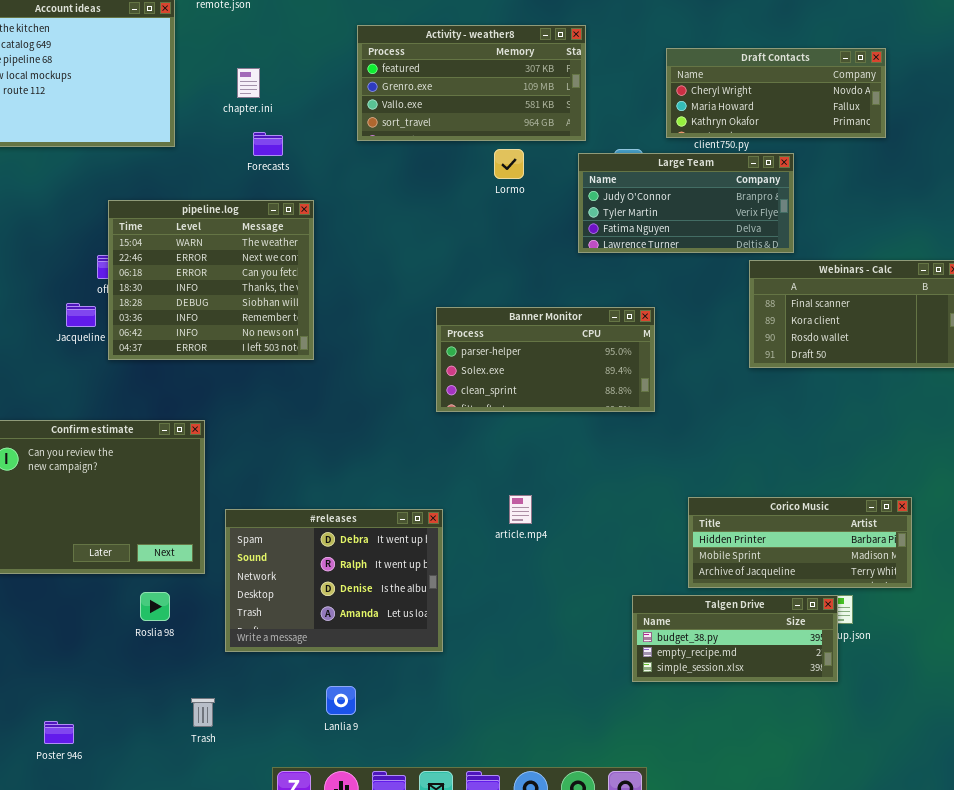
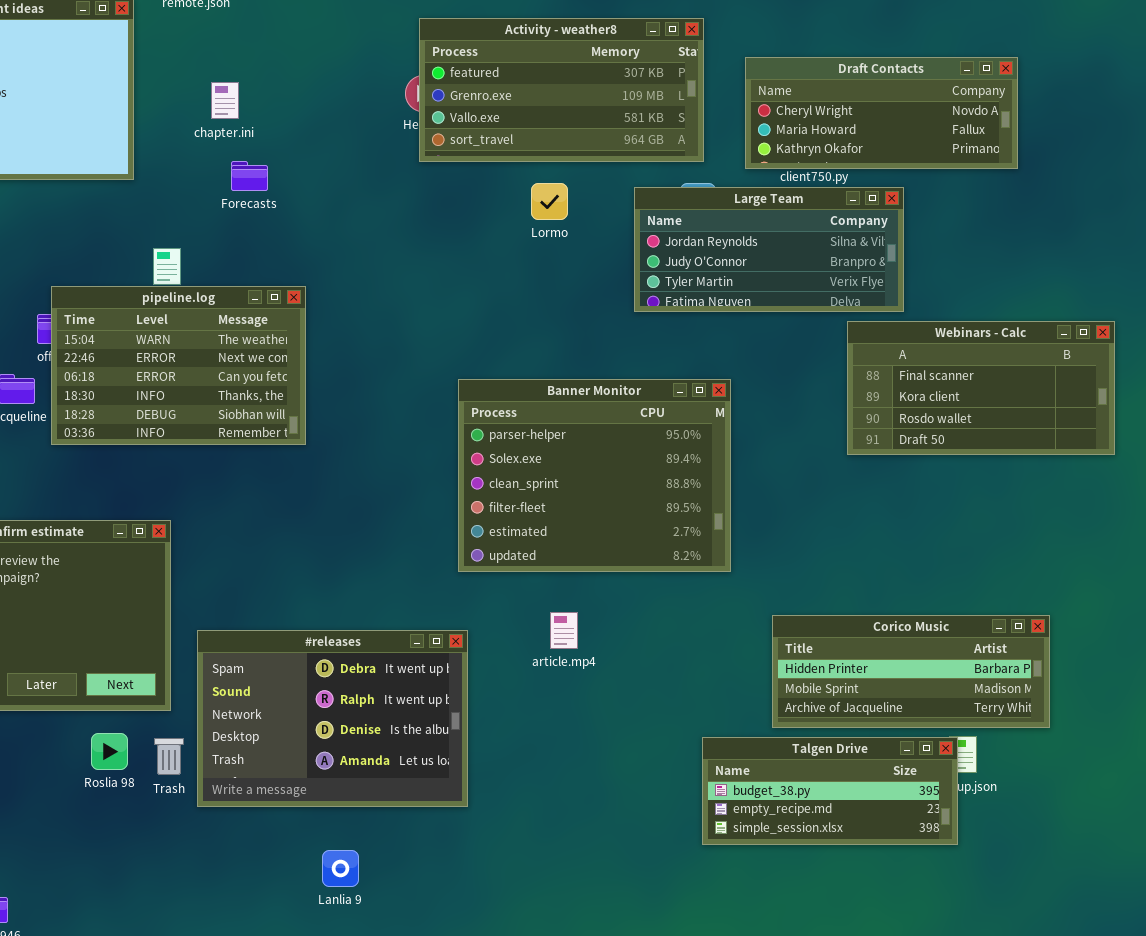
Activity - weather8: [357,25,586,141] -> [419,18,704,162], moved
Large Team: [578,153,794,253] -> [634,187,904,312], scrolled up 1 row
pipeline.log: [108,200,314,360] -> [51,286,306,445], resized
Banner Monitor: [436,307,655,412] -> [458,379,731,572], resized
Trash: [191,698,215,727] -> [154,738,184,775], moved

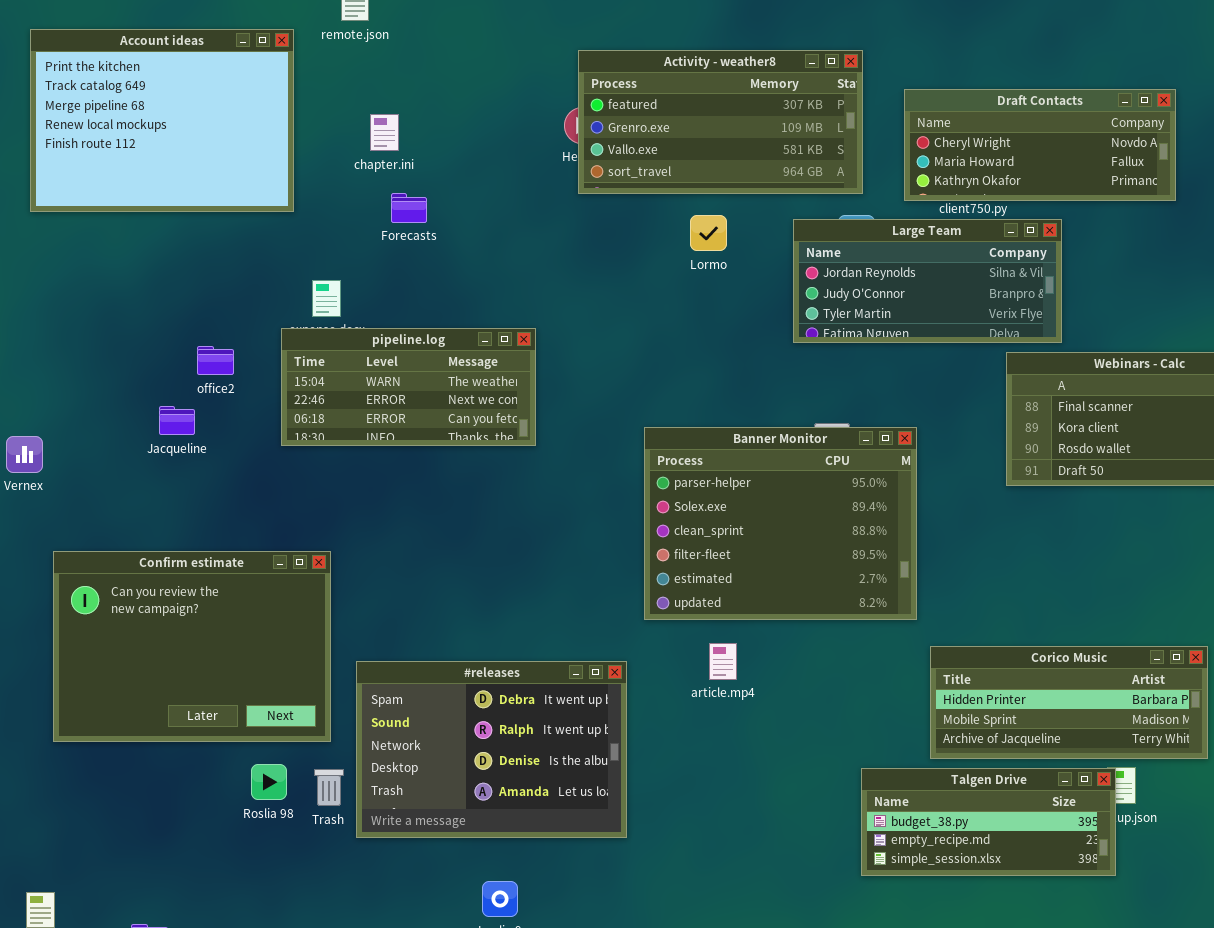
pipeline.log: [51,286,306,445] -> [281,328,536,446], moved, resized
Banner Monitor: [458,379,731,572] -> [644,427,917,620], moved

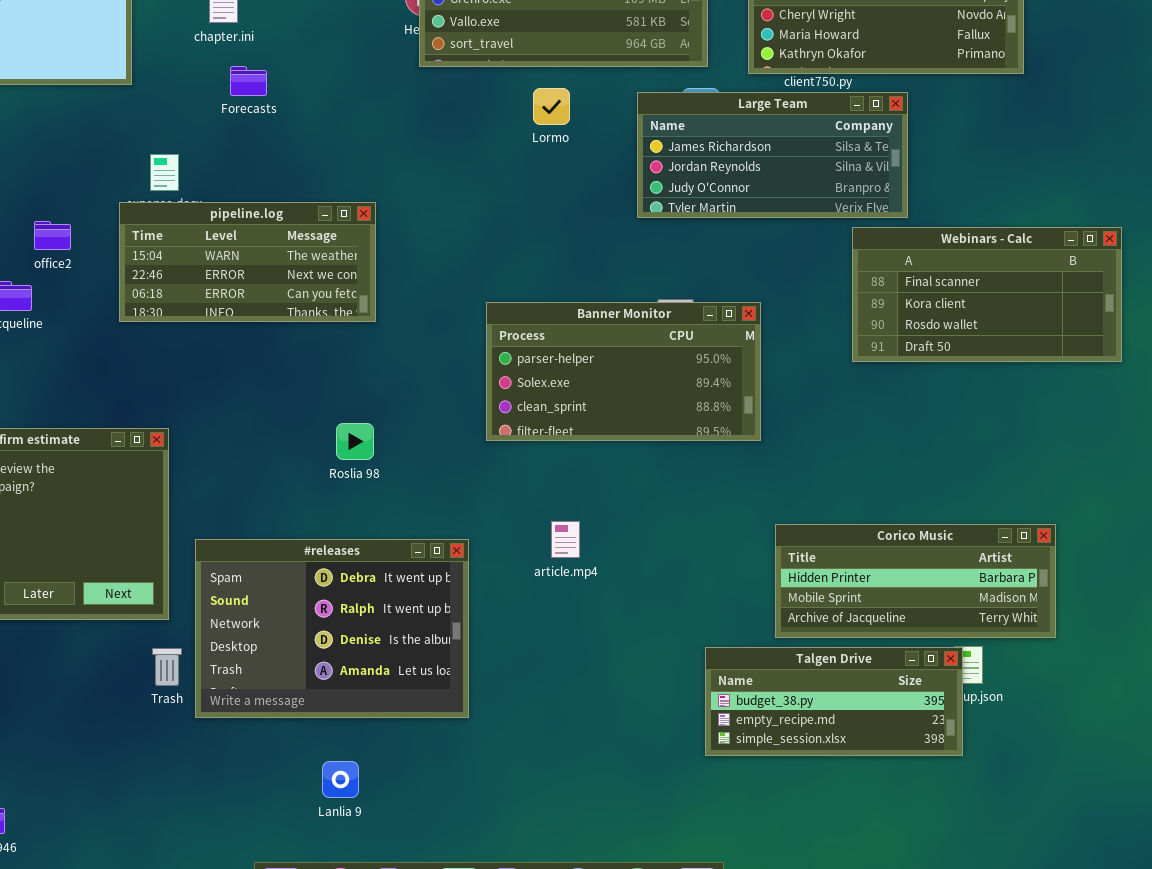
Large Team: [793,219,1062,343] -> [637,92,908,218], scrolled up 1 row
Banner Monitor: [644,427,917,620] -> [486,302,761,441], resized
Roslia 98: [251,764,287,800] -> [336,423,374,460], moved

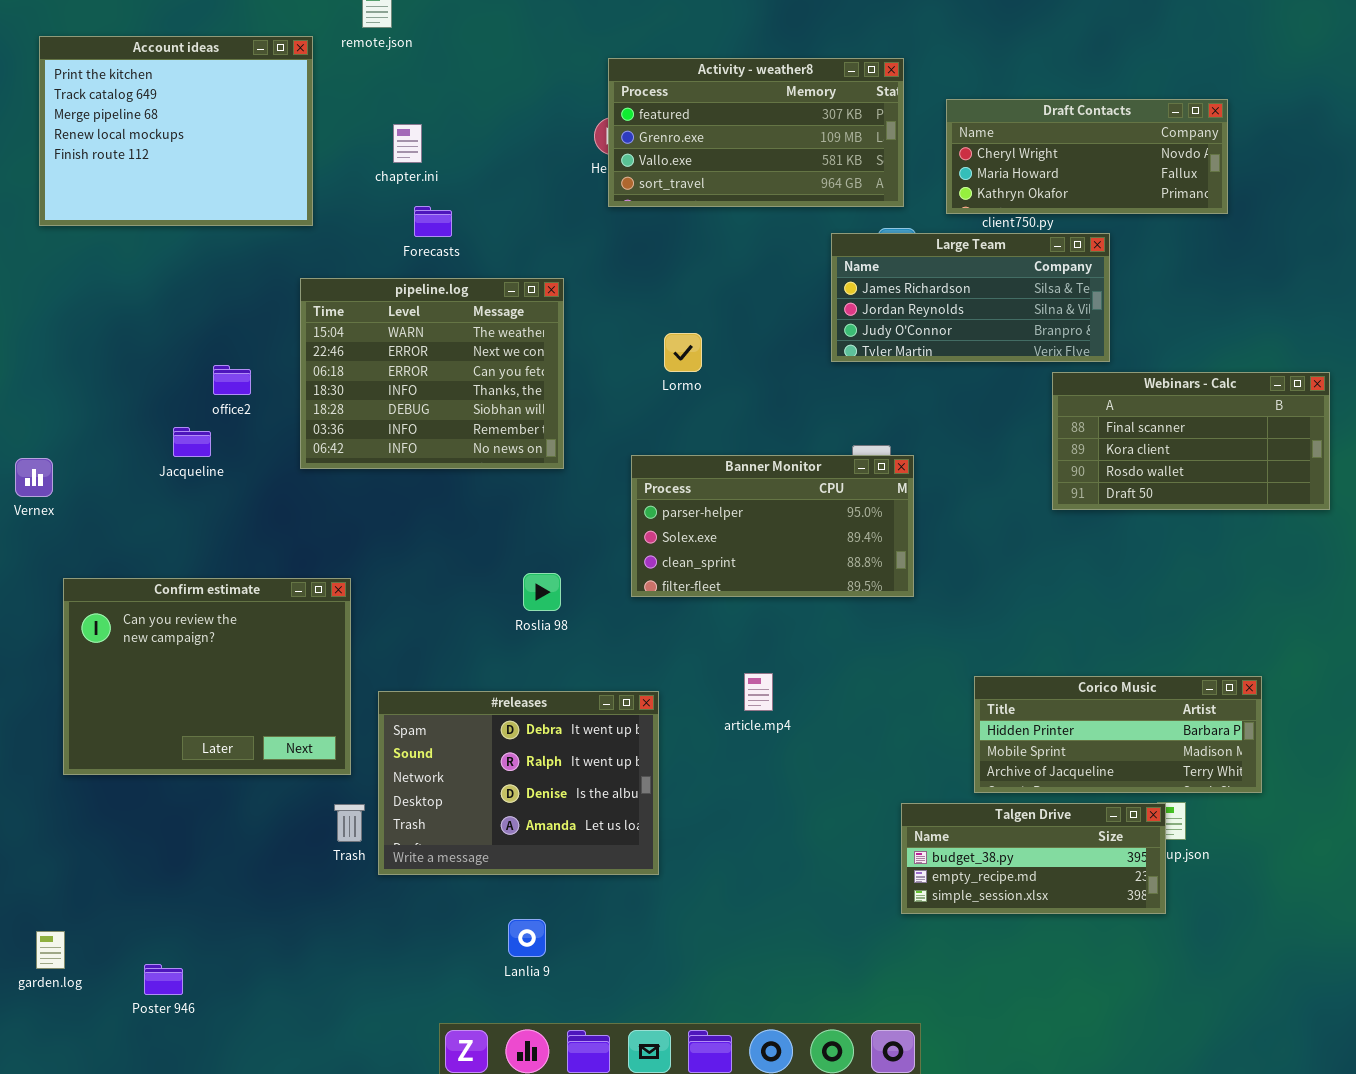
Lormo: [533,88,570,125] -> [664,333,702,372], moved
pipeline.log: [119,202,376,322] -> [300,278,564,469], resized
Banner Monitor: [486,302,761,441] -> [631,455,914,597], moved

